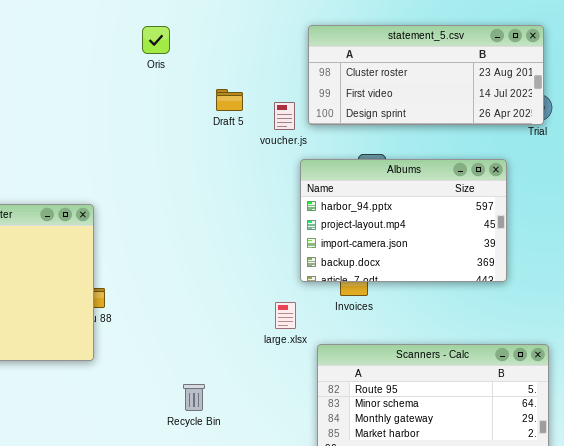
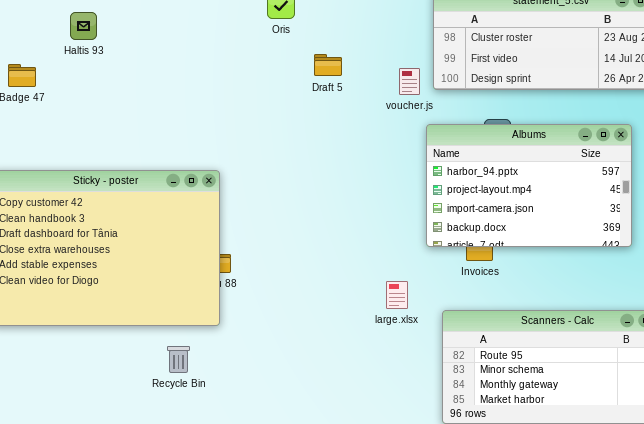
Draft 5: [216,89,243,111] -> [314,54,342,76], moved
large.xlsx: [275,302,296,329] -> [386,281,408,309], moved
Recycle Bin: [183,384,205,411] -> [167,346,190,373], moved

